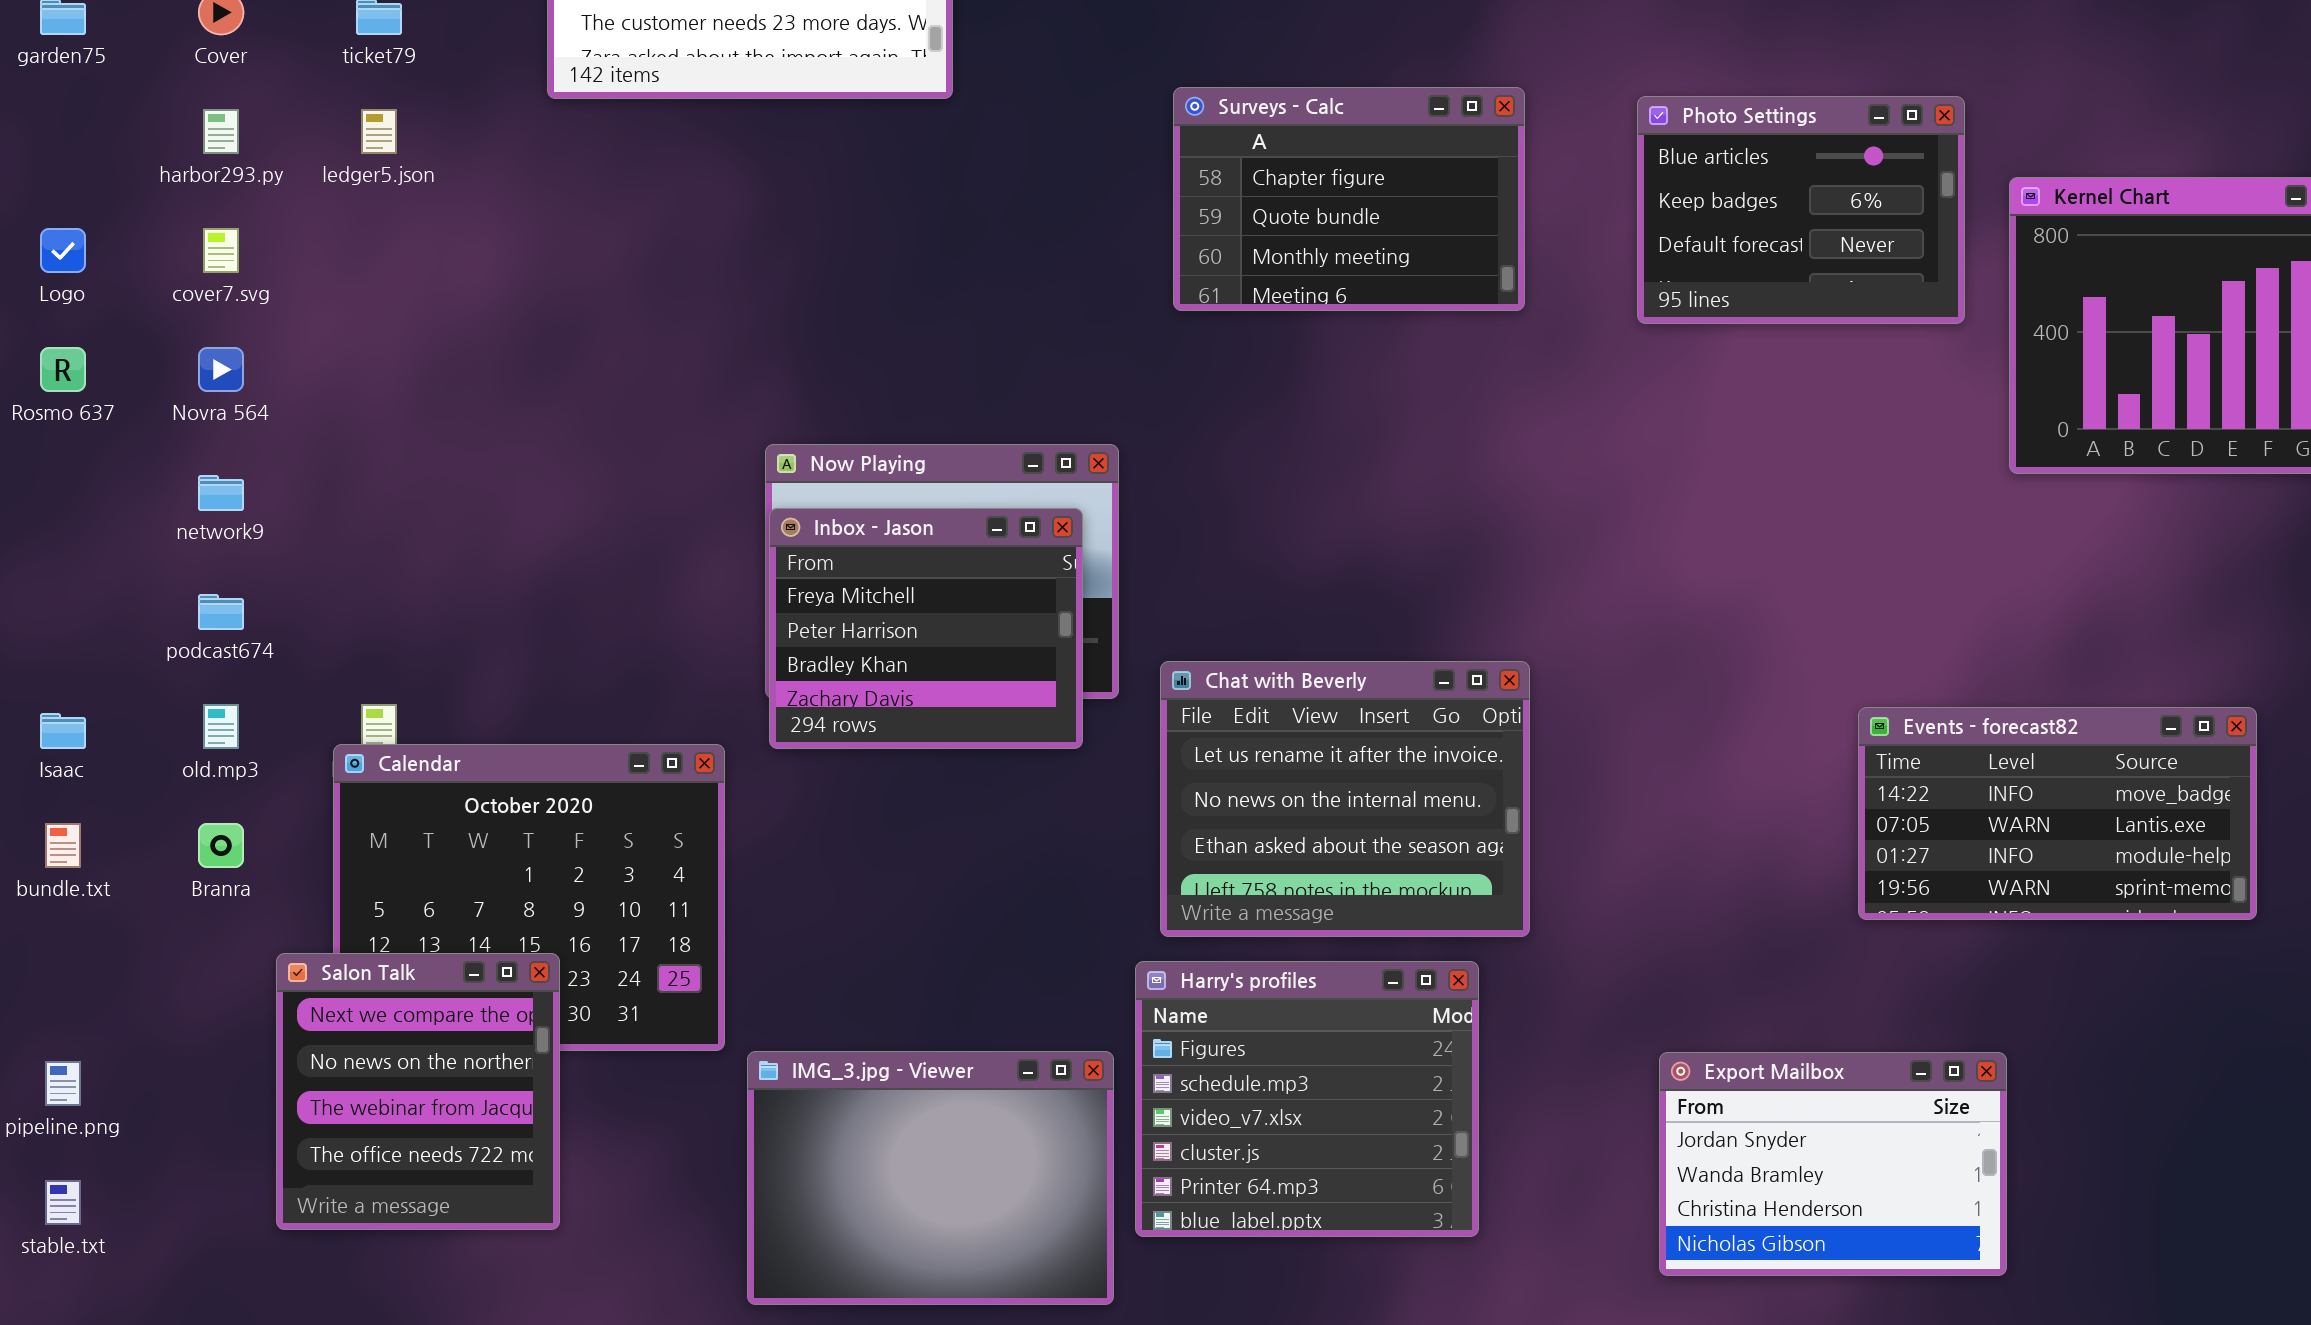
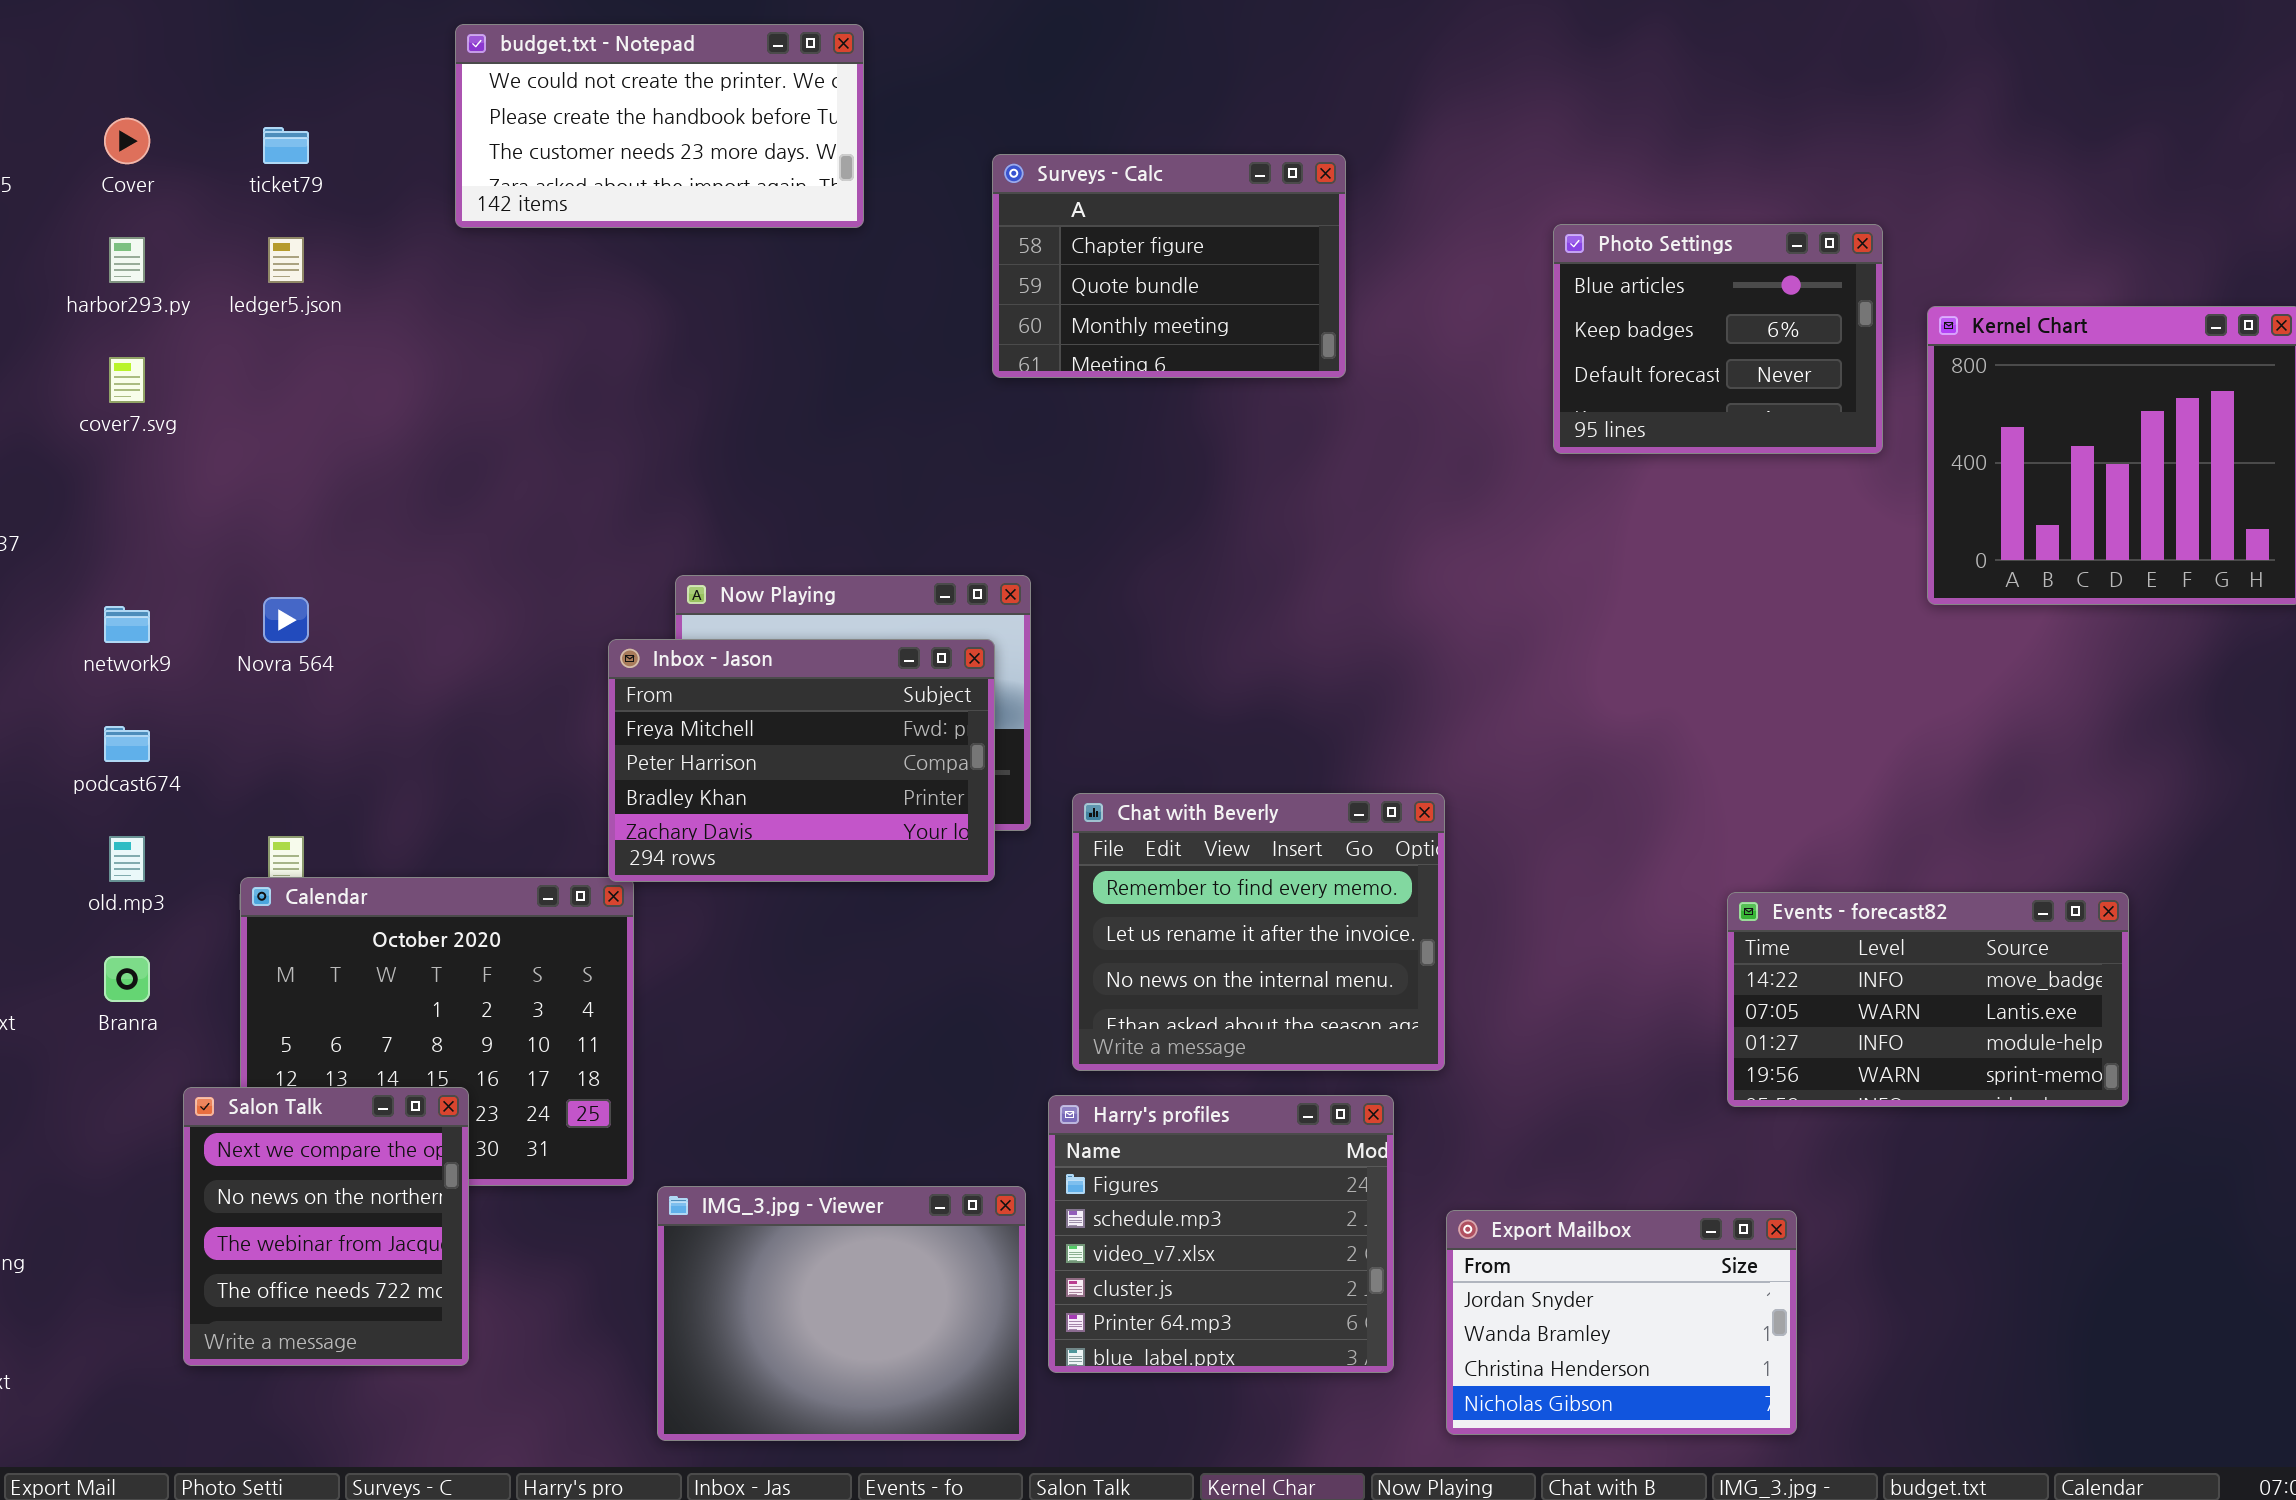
Surveys - Calc: [1173,87,1525,311] -> [992,154,1346,378], moved
Novra 564: [198,347,244,392] -> [263,597,309,643], moved
Inbox - Jason: [769,508,1083,749] -> [608,639,995,882], resized
Chat with Beverly: [1160,661,1530,937] -> [1072,793,1445,1071], scrolled up 1 row
Events - forecast82: [1858,707,2257,920] -> [1727,892,2129,1107], moved
Export Mailbox: [1659,1052,2007,1276] -> [1446,1210,1797,1435], moved

